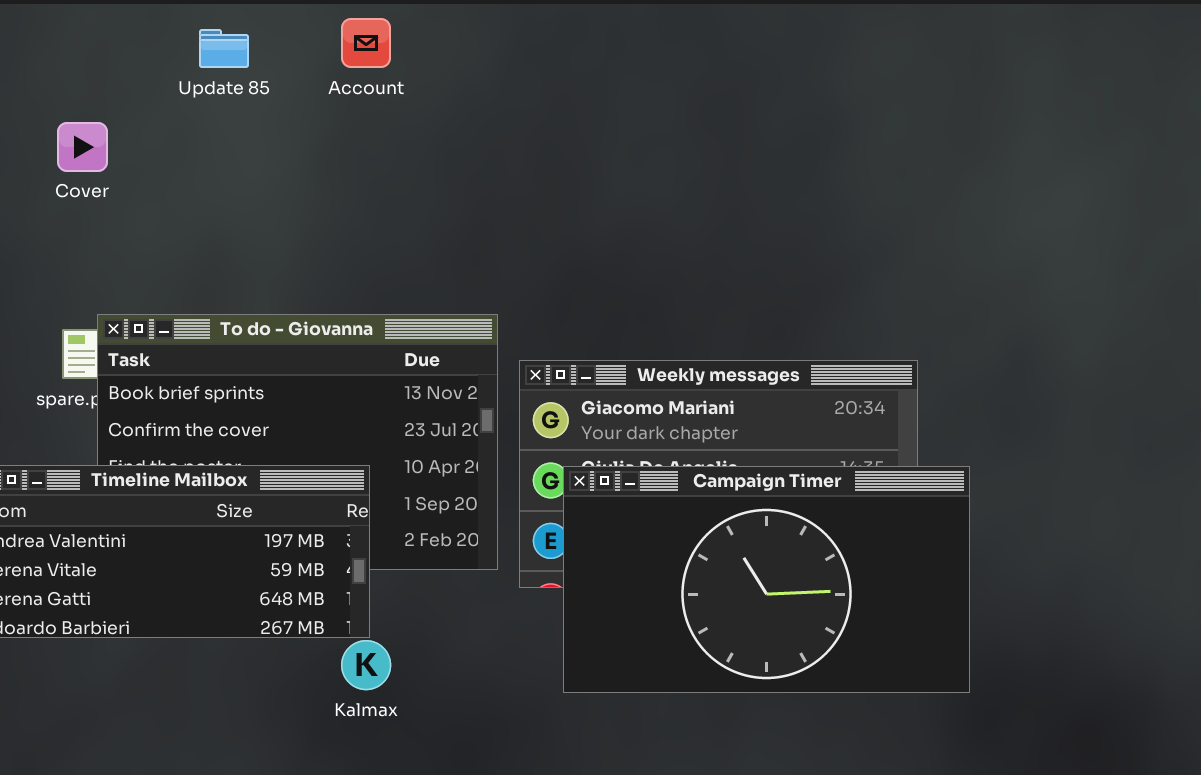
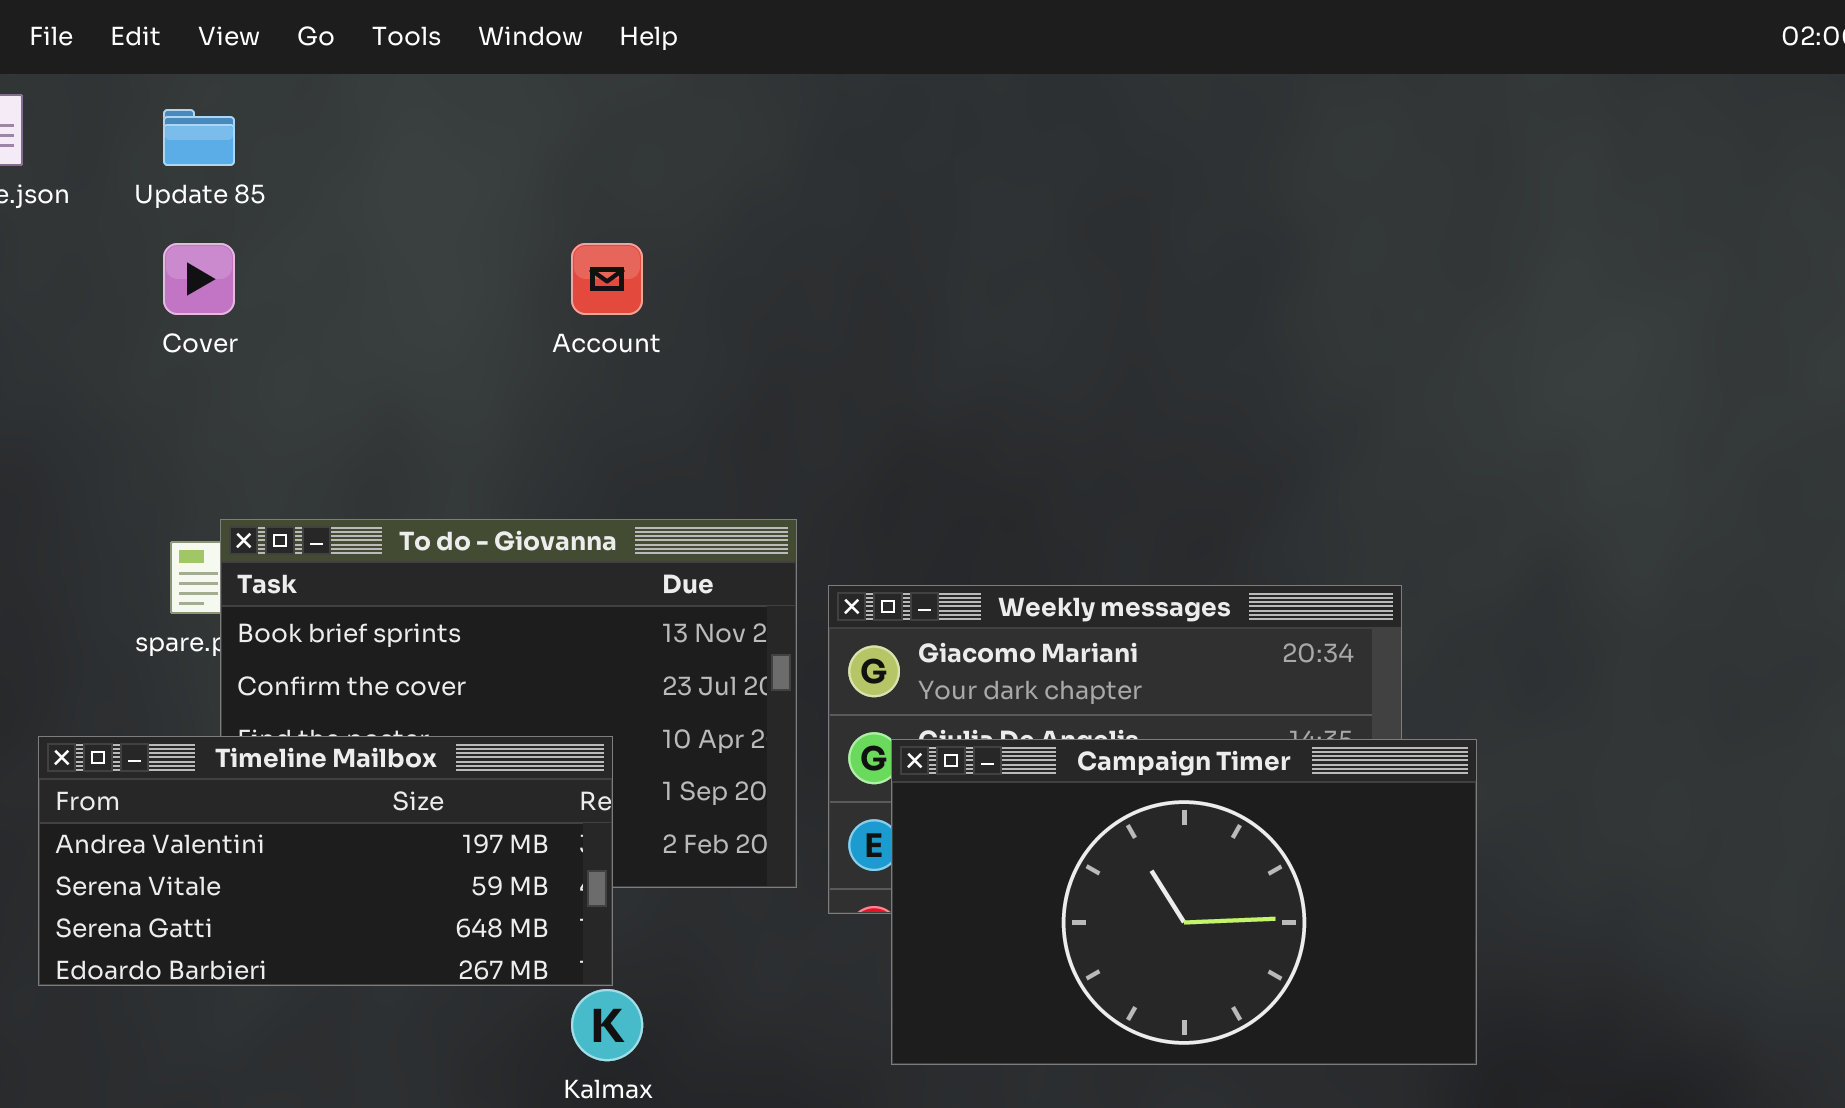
Account: [341,18,391,68] -> [571,243,643,315], moved
Update 85: [199,29,249,68] -> [163,109,235,166], moved

